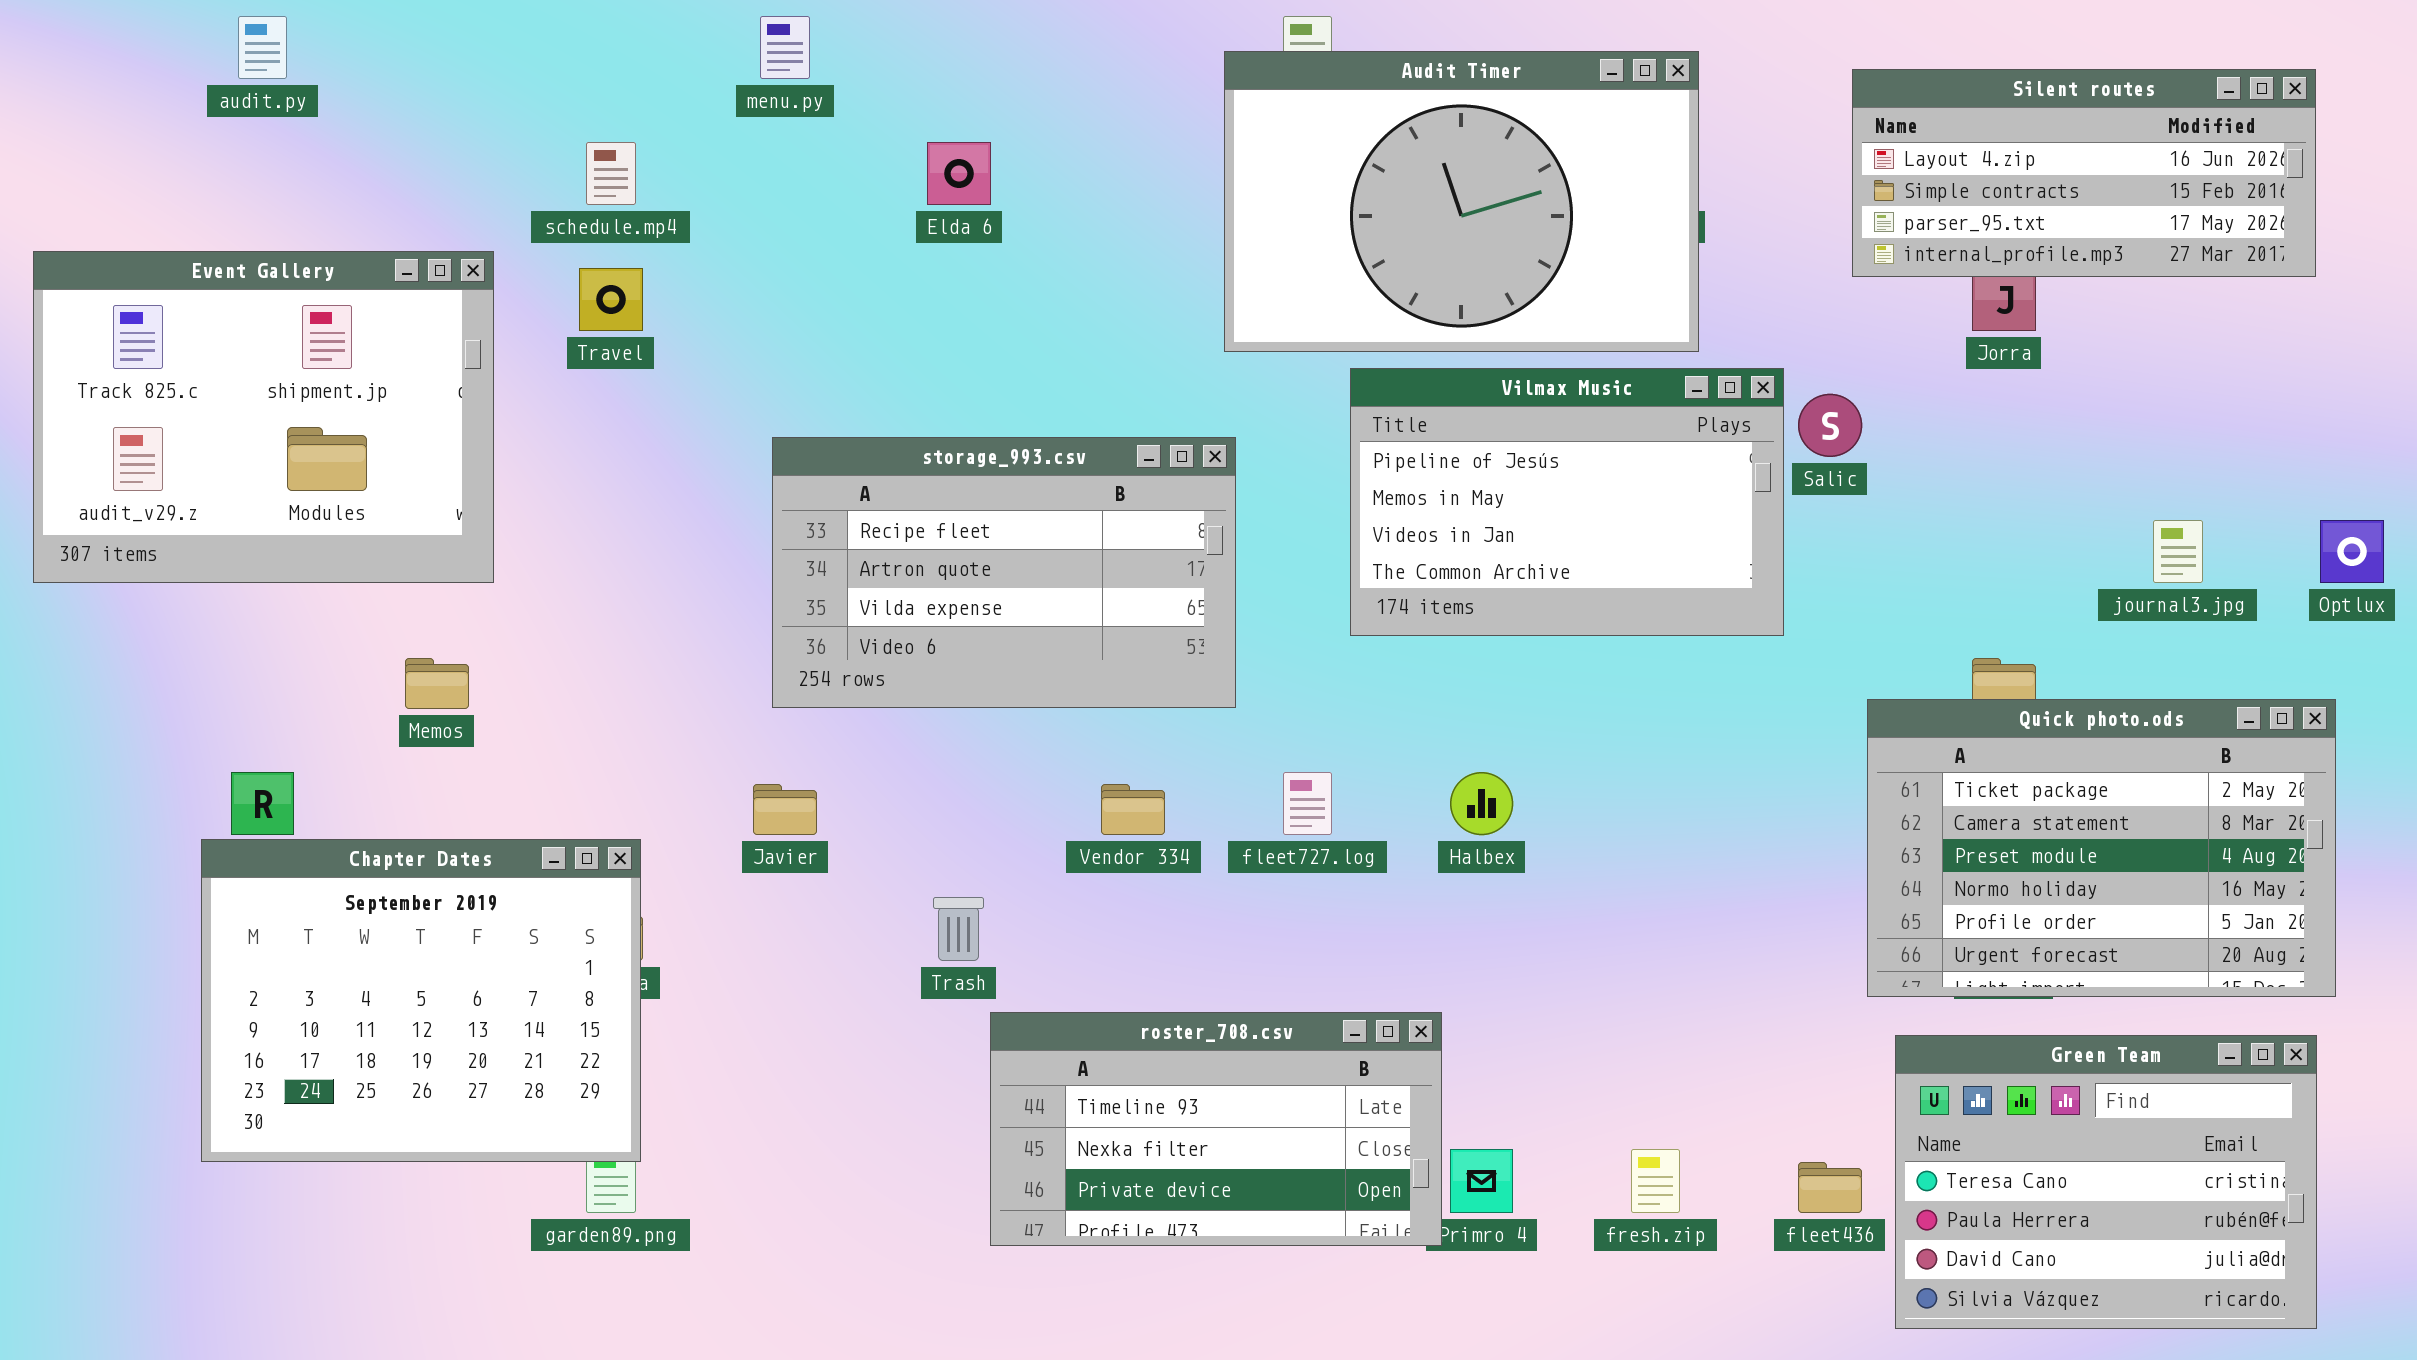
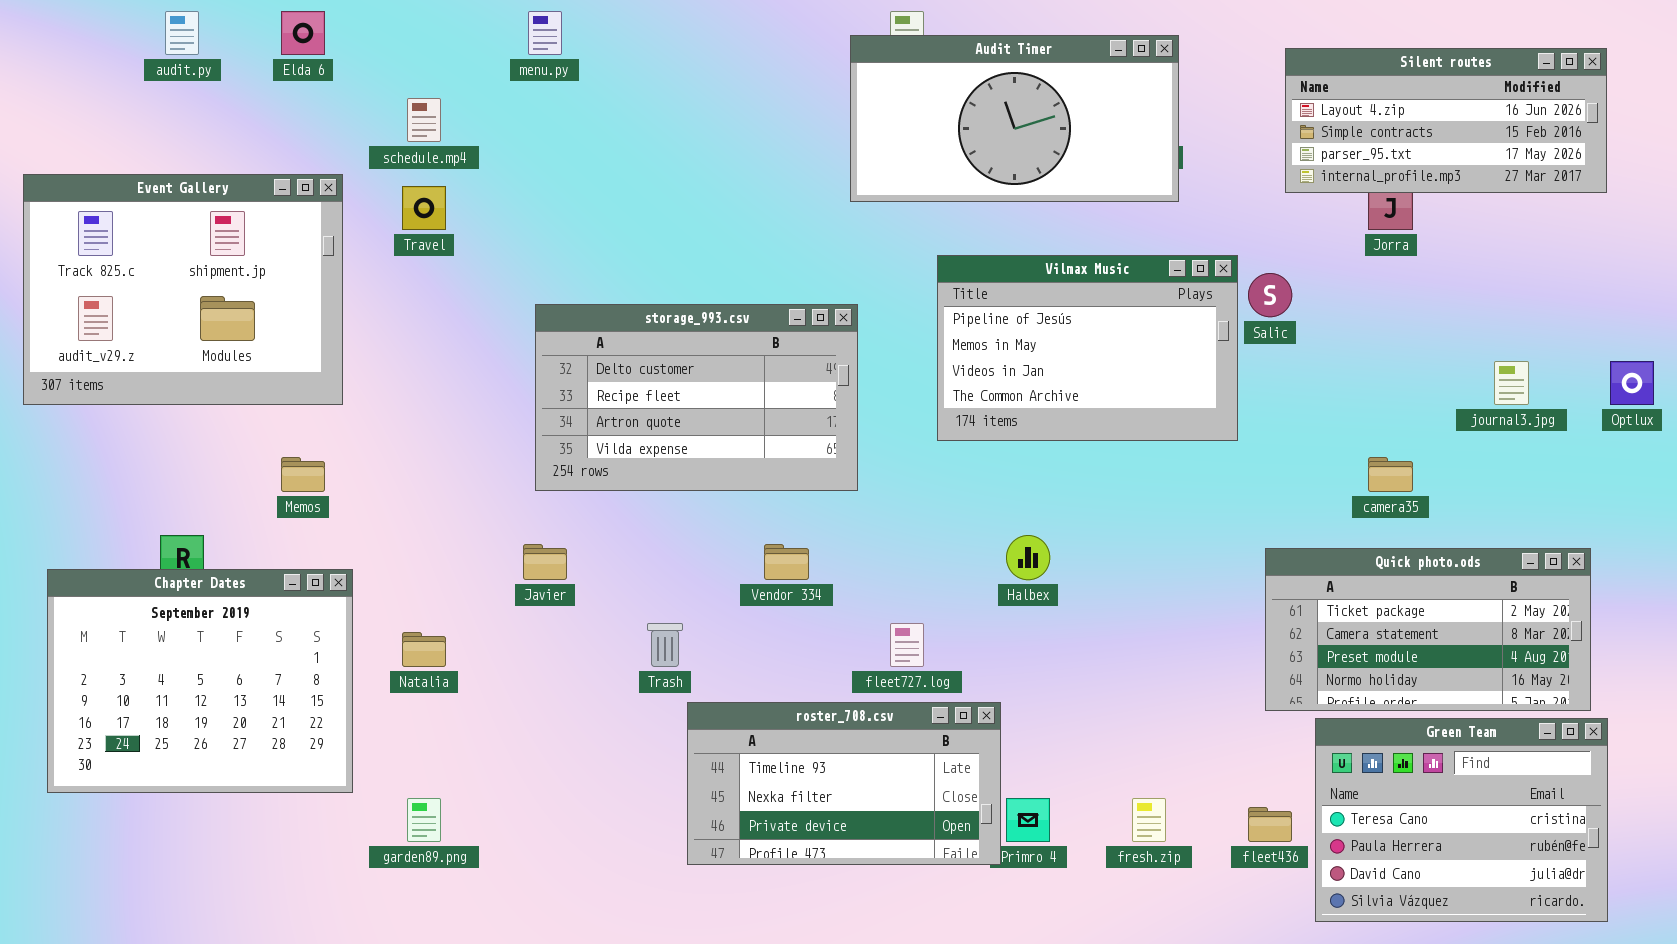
Audit Timer: [1224,51,1699,352] -> [850,35,1179,202], resized
Elda 6: [927,142,991,205] -> [281,11,325,55], moved
storage_993.csv: [772,437,1236,708] -> [535,304,858,491], scrolled up 1 row
Quick photo.ods: [1867,699,2336,997] -> [1265,548,1591,711], moved, resized
fleet727.log: [1283,772,1332,835] -> [890,623,924,667], moved
Chapter Dates: [201,839,641,1162] -> [47,569,353,793], moved

